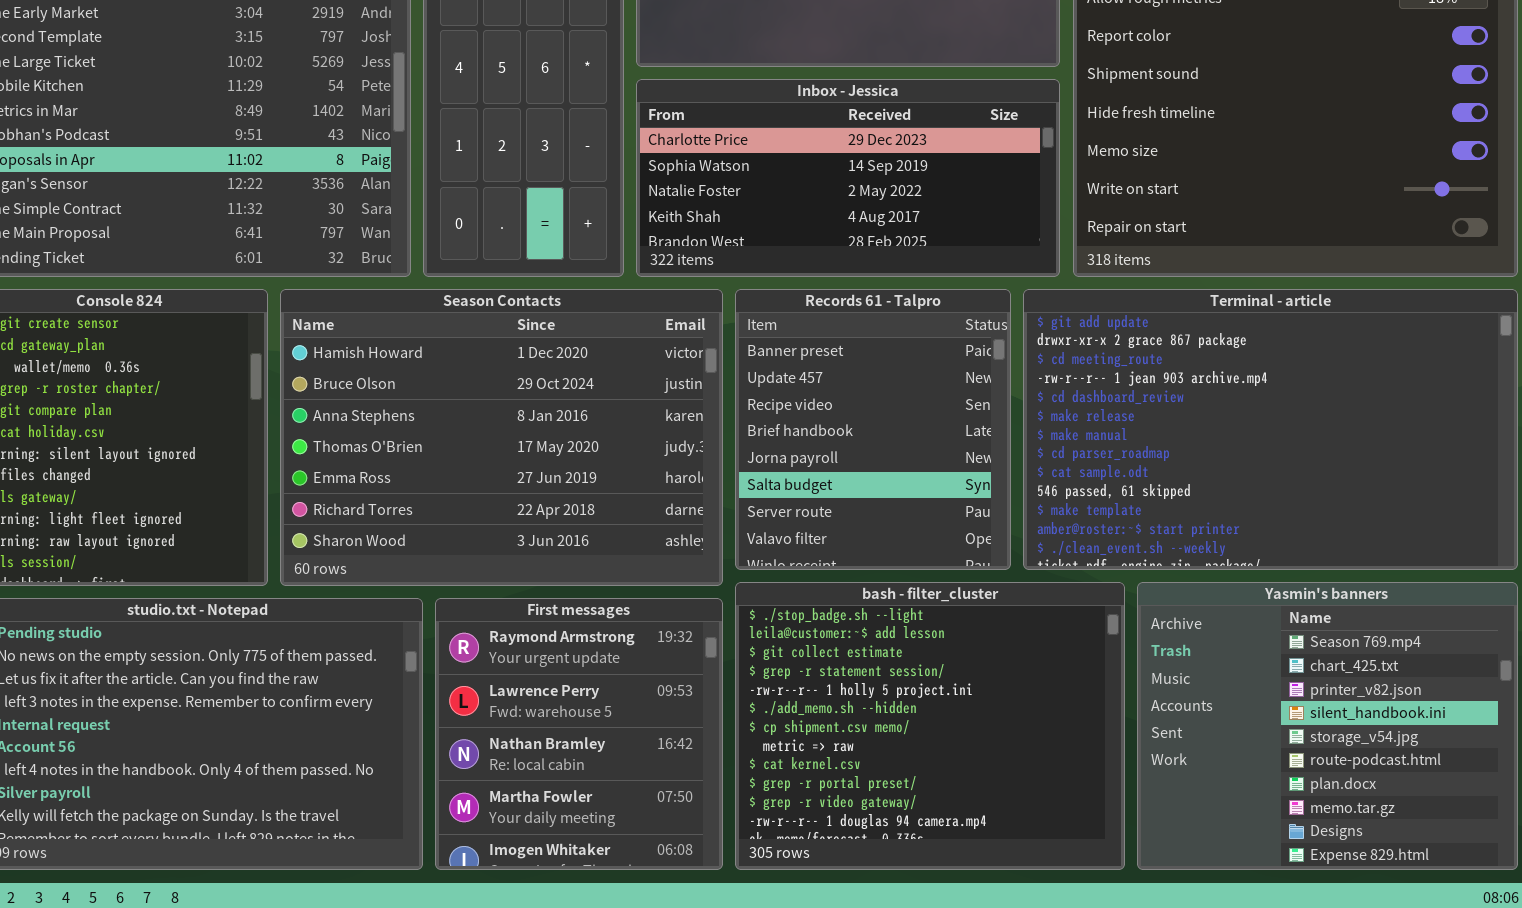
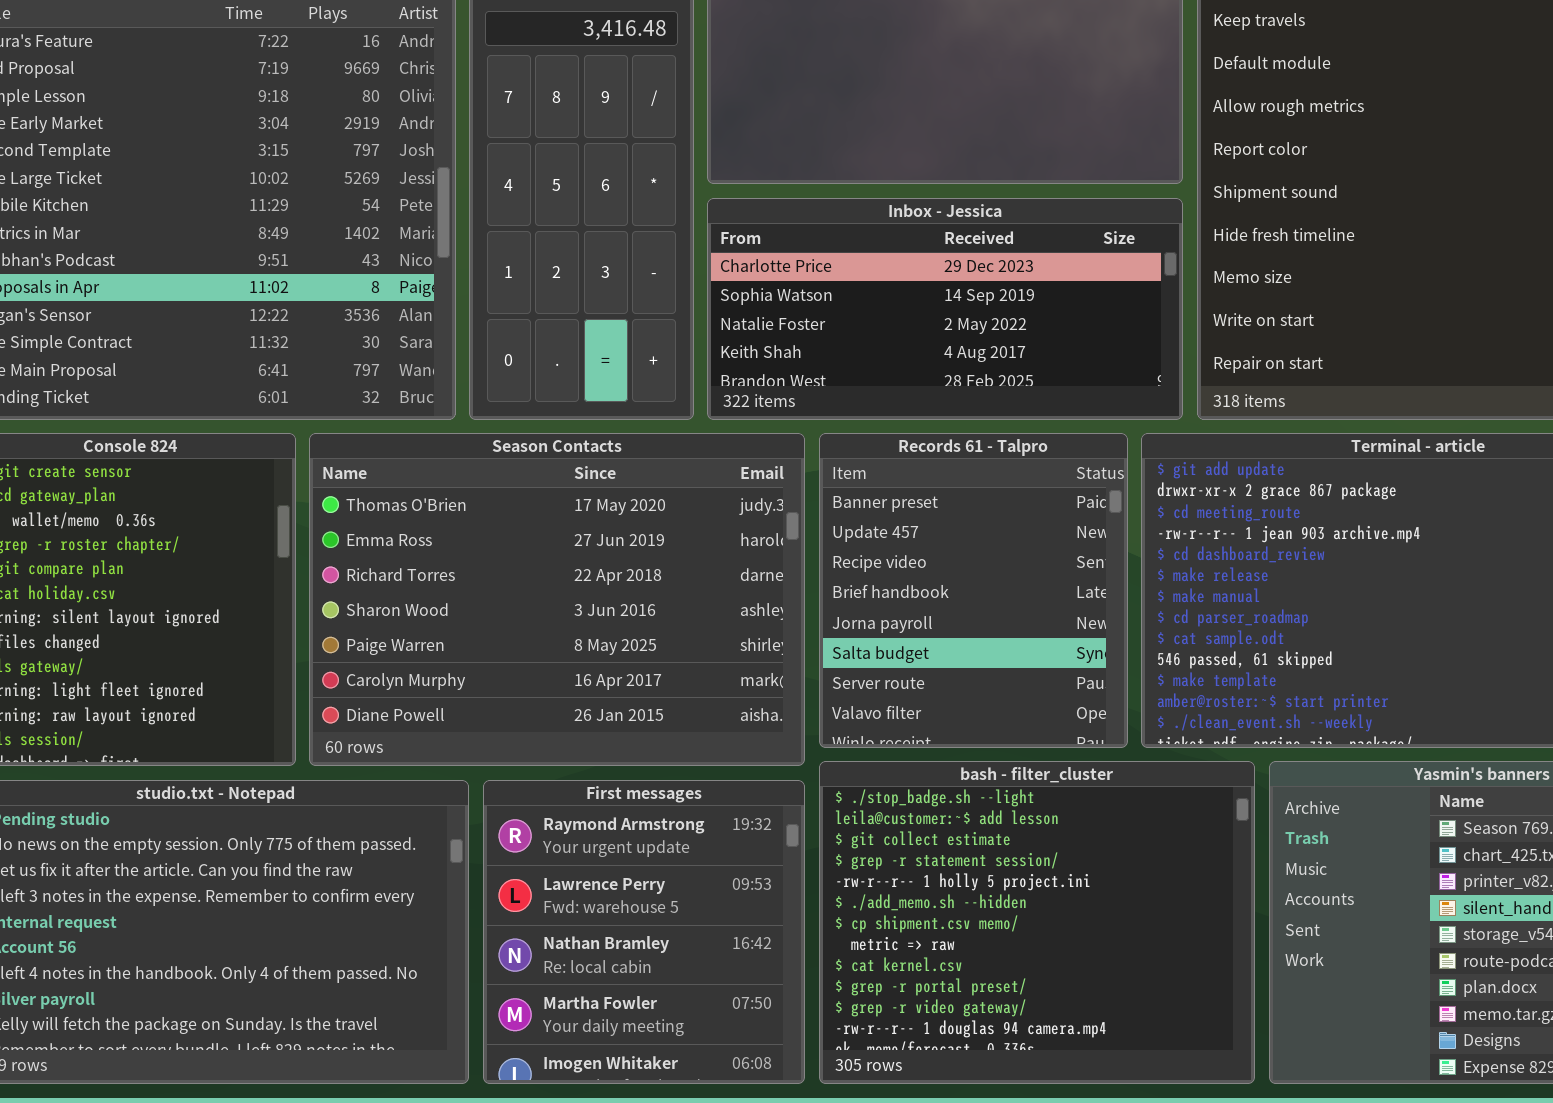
Season Contacts: [280,289,723,586] -> [309,433,805,766], scrolled down 3 rows

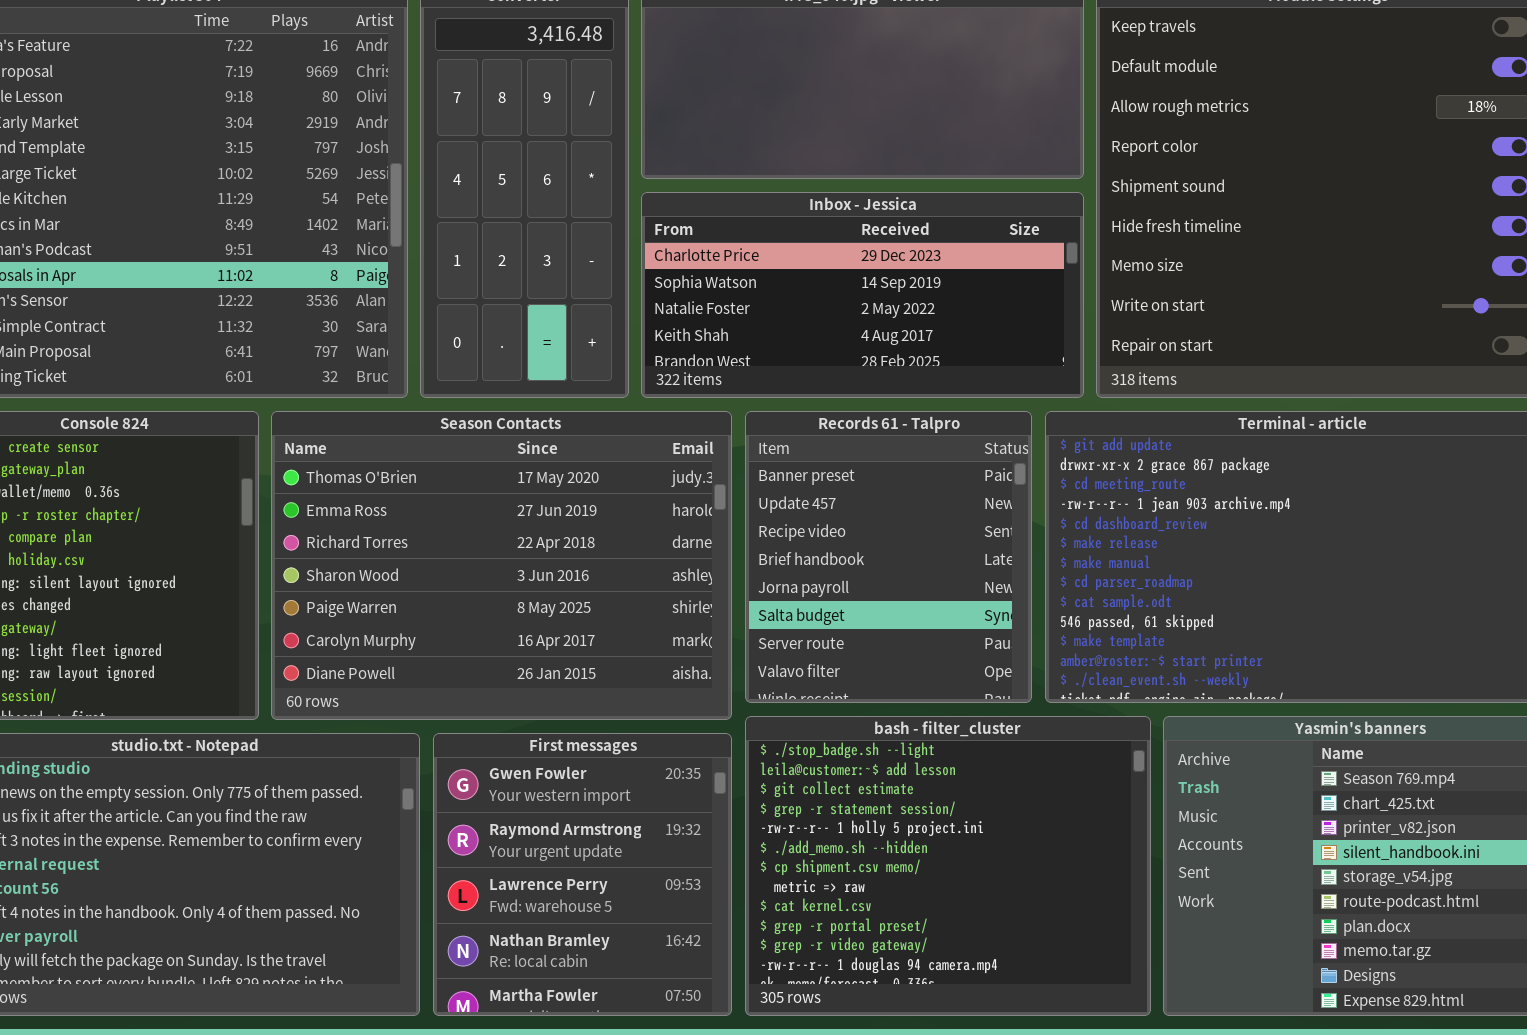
First messages: [483,780,805,1084] -> [433,733,732,1016], scrolled up 1 row

